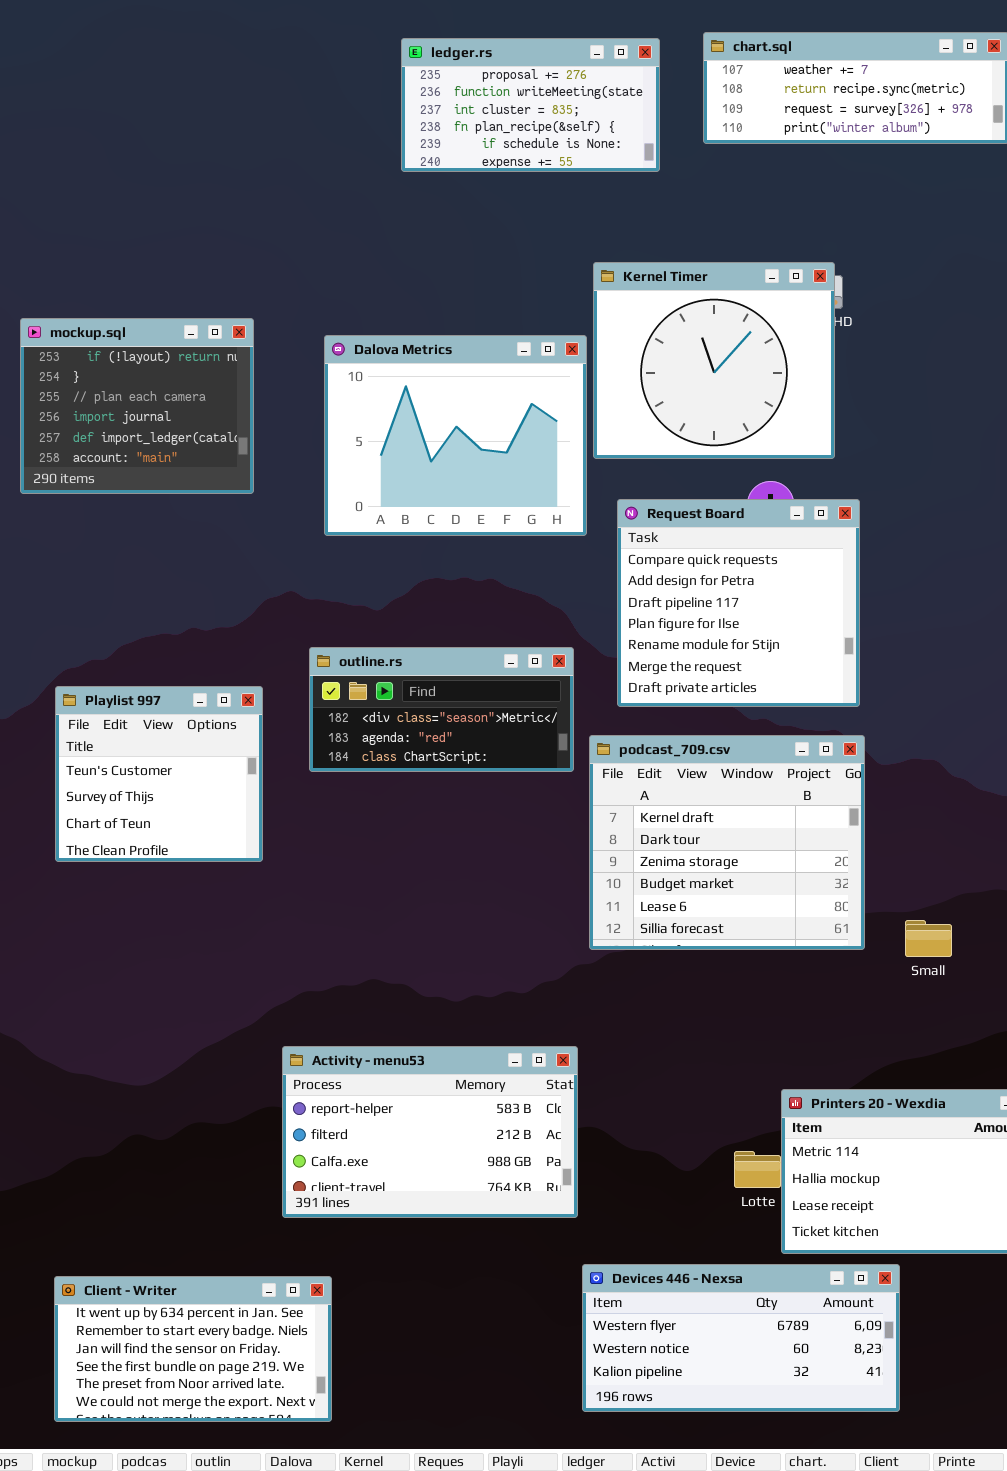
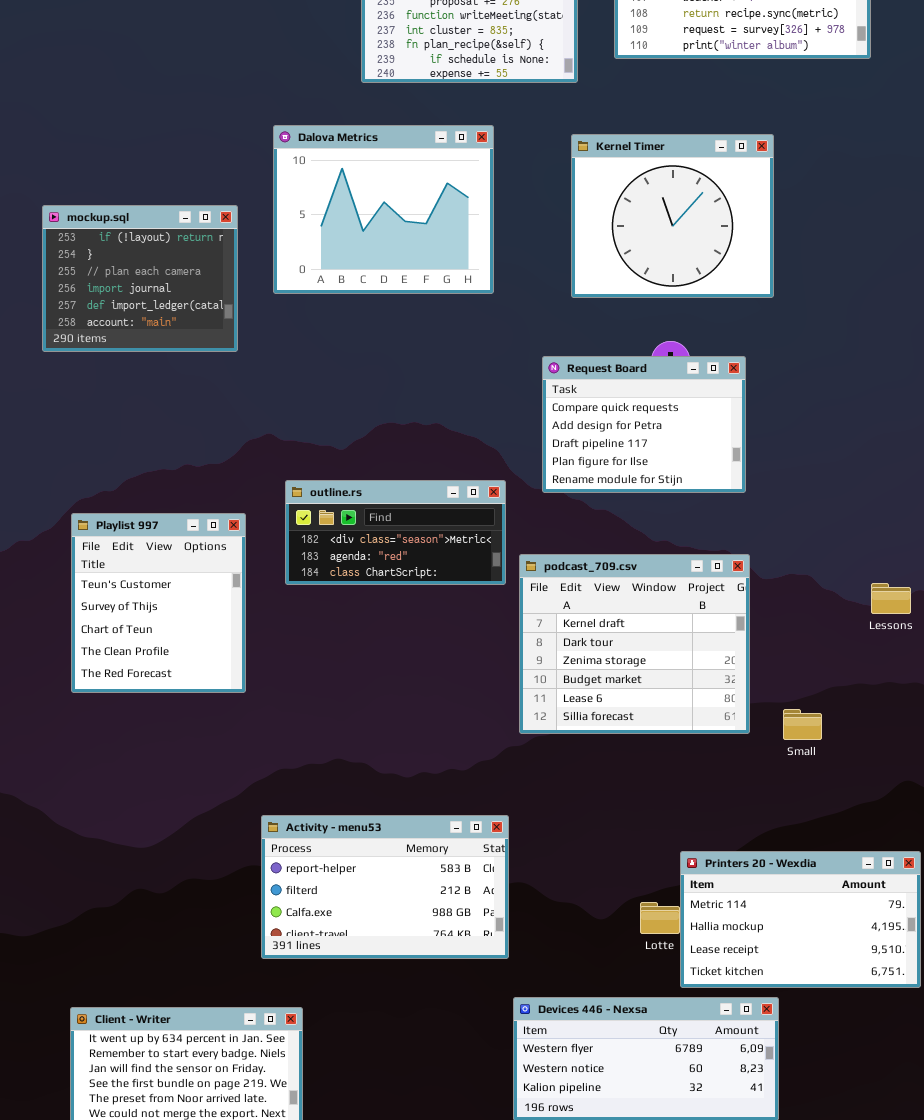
Kernel Timer: [593,262,835,459] -> [571,134,774,298], moved
Dalova Metrics: [324,335,587,536] -> [273,125,494,294], moved
Request Board: [617,499,860,707] -> [542,356,746,493], resized
Playlist 997: [55,686,263,862] -> [71,513,246,693], resized

